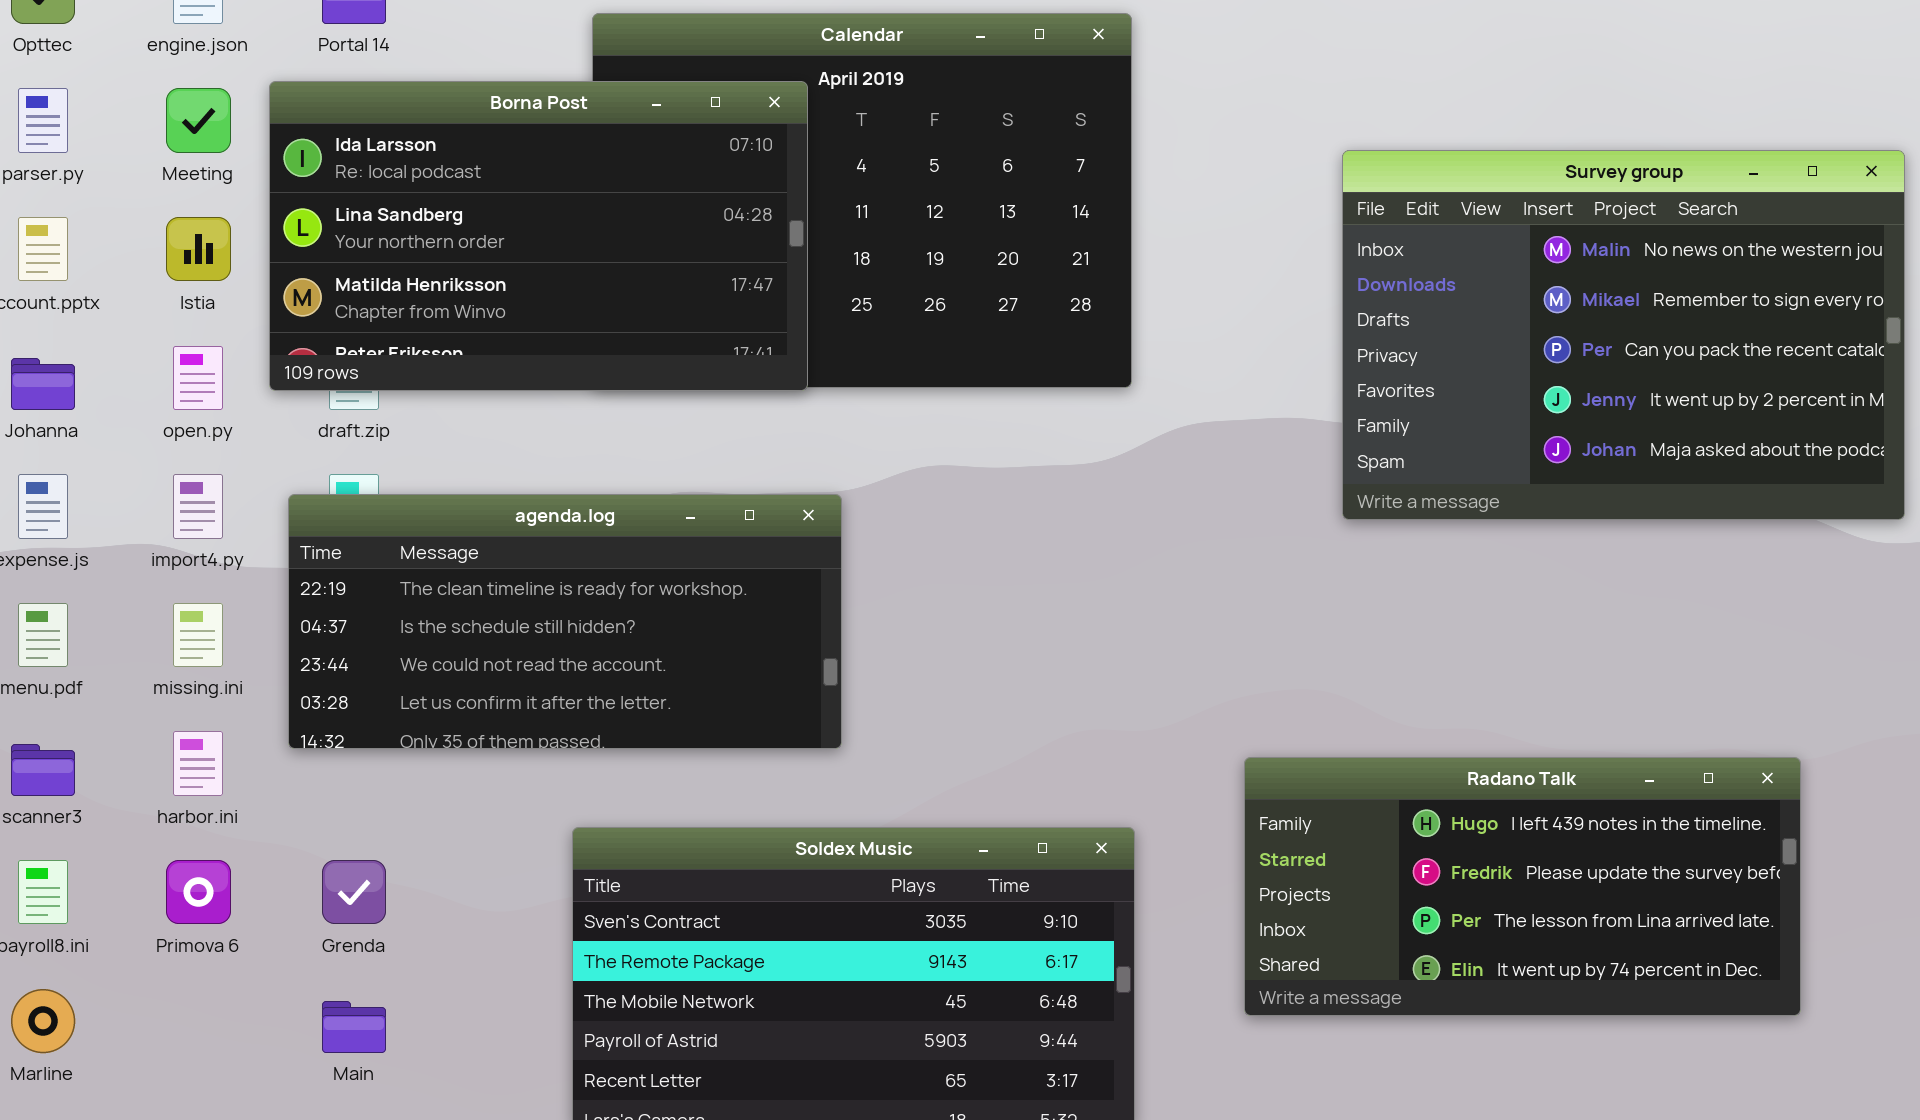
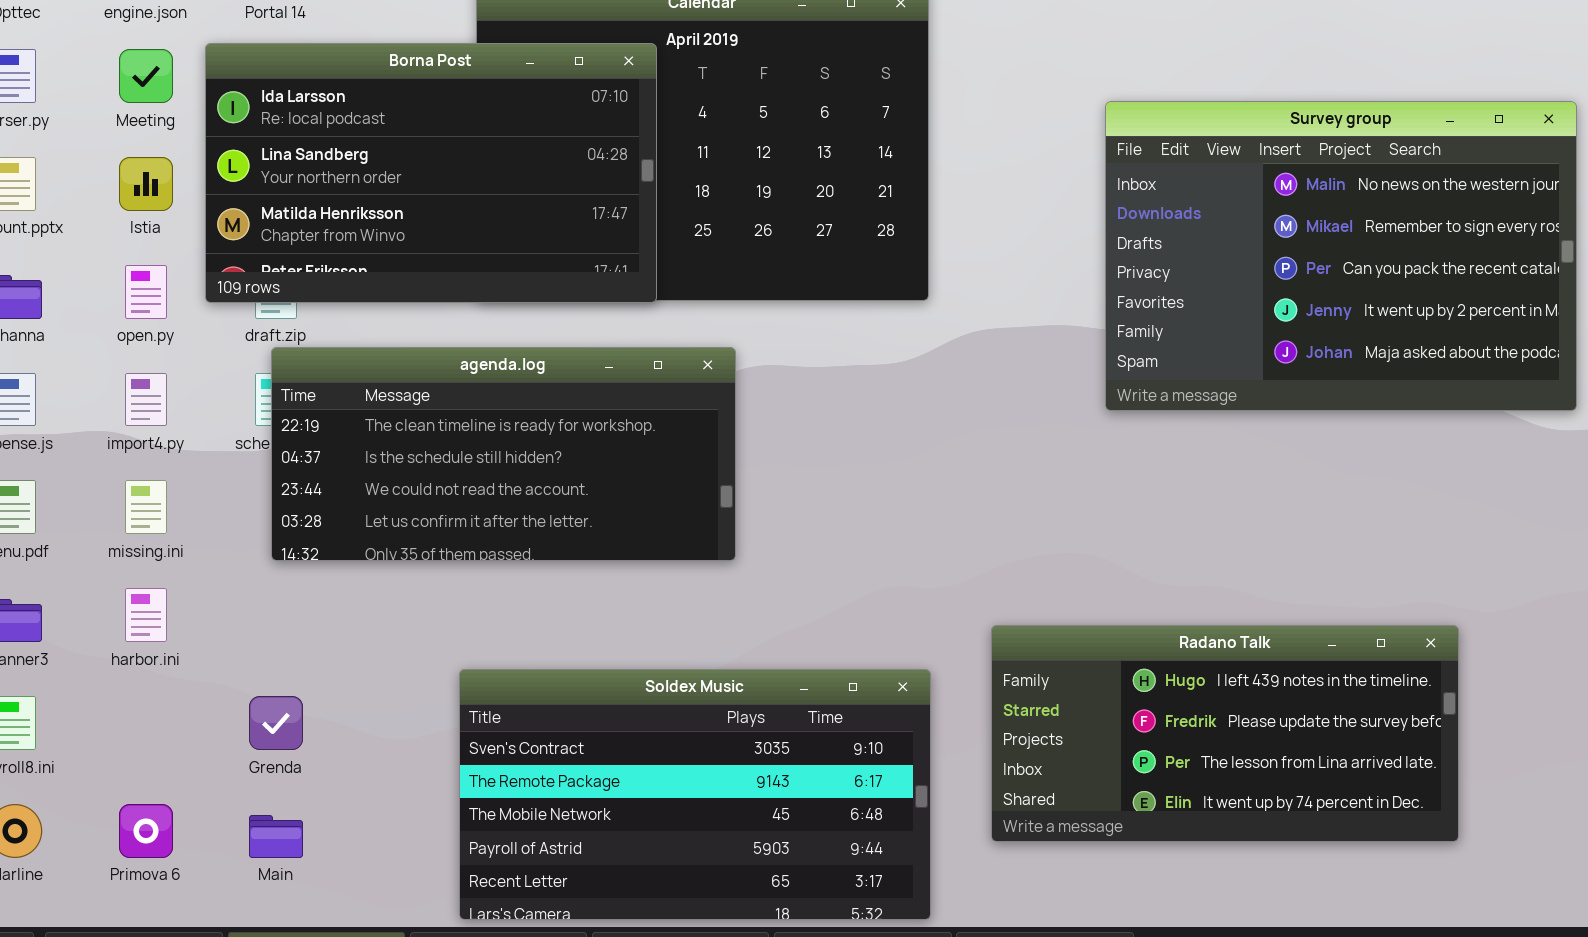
agenda.log: [288,494,842,749] -> [271,347,736,561], moved
Radano Talk: [1244,757,1801,1016] -> [991,625,1459,842], moved
Primova 6: [166,860,231,924] -> [119,804,173,858], moved

